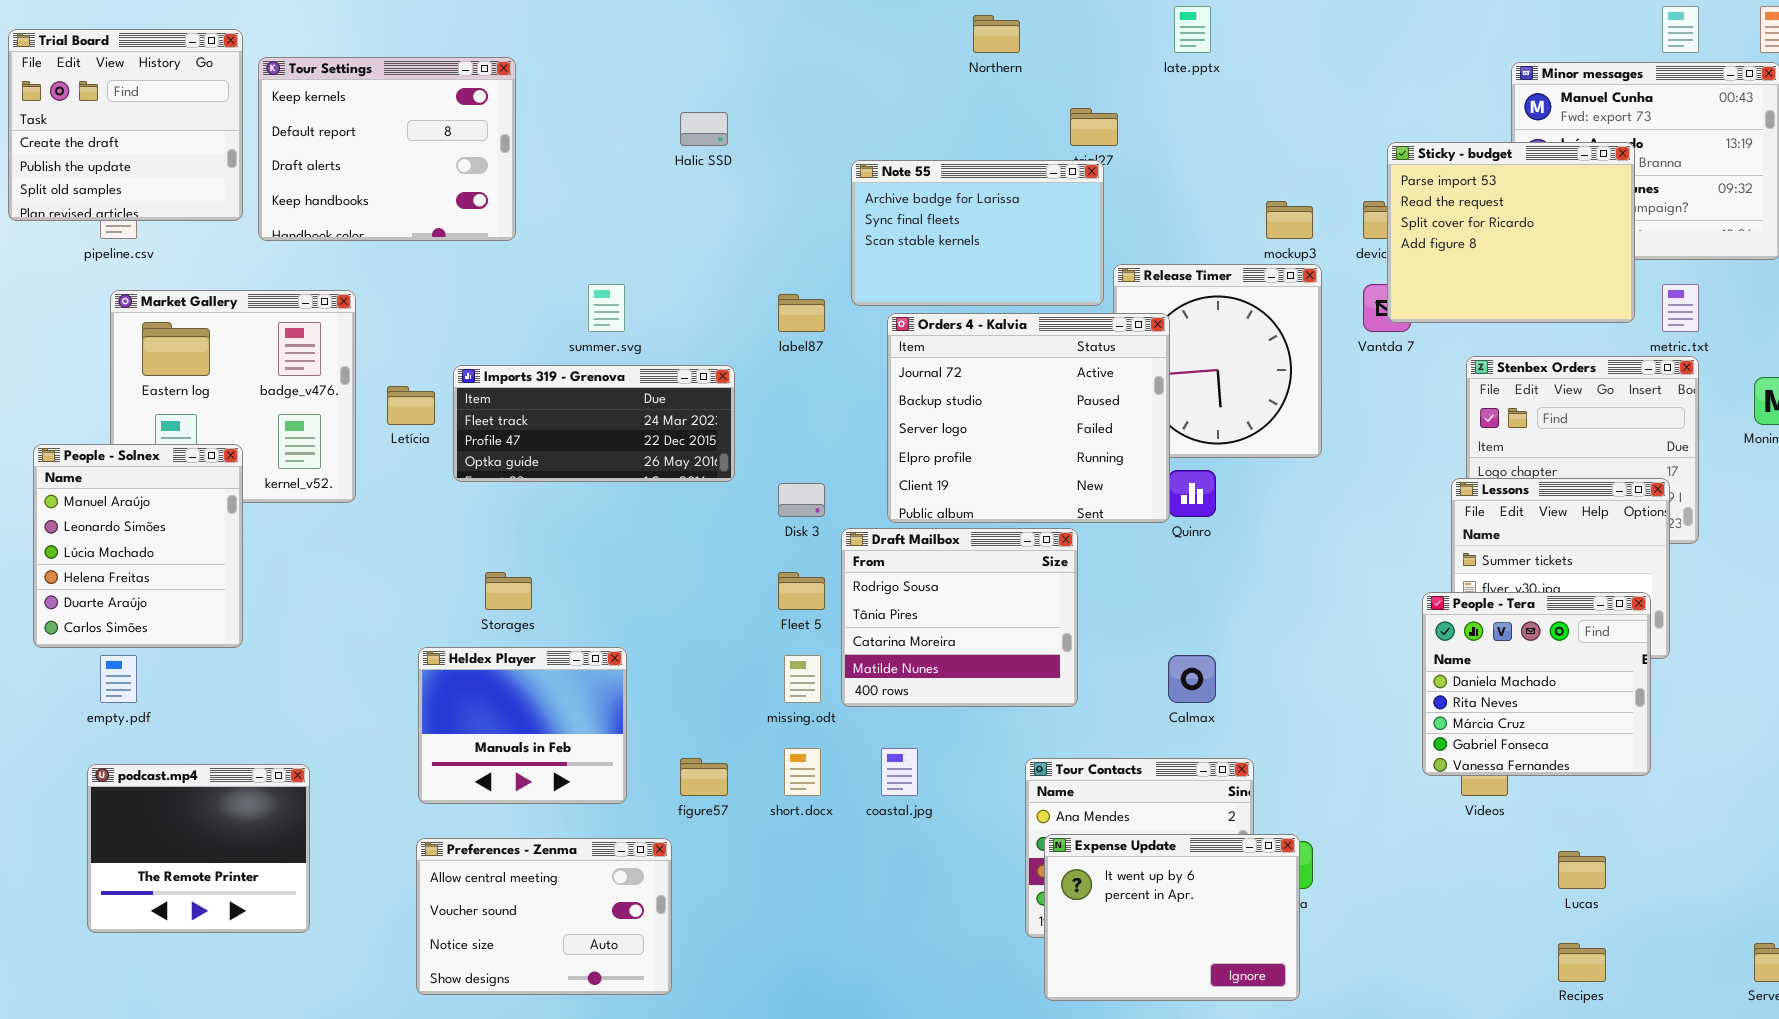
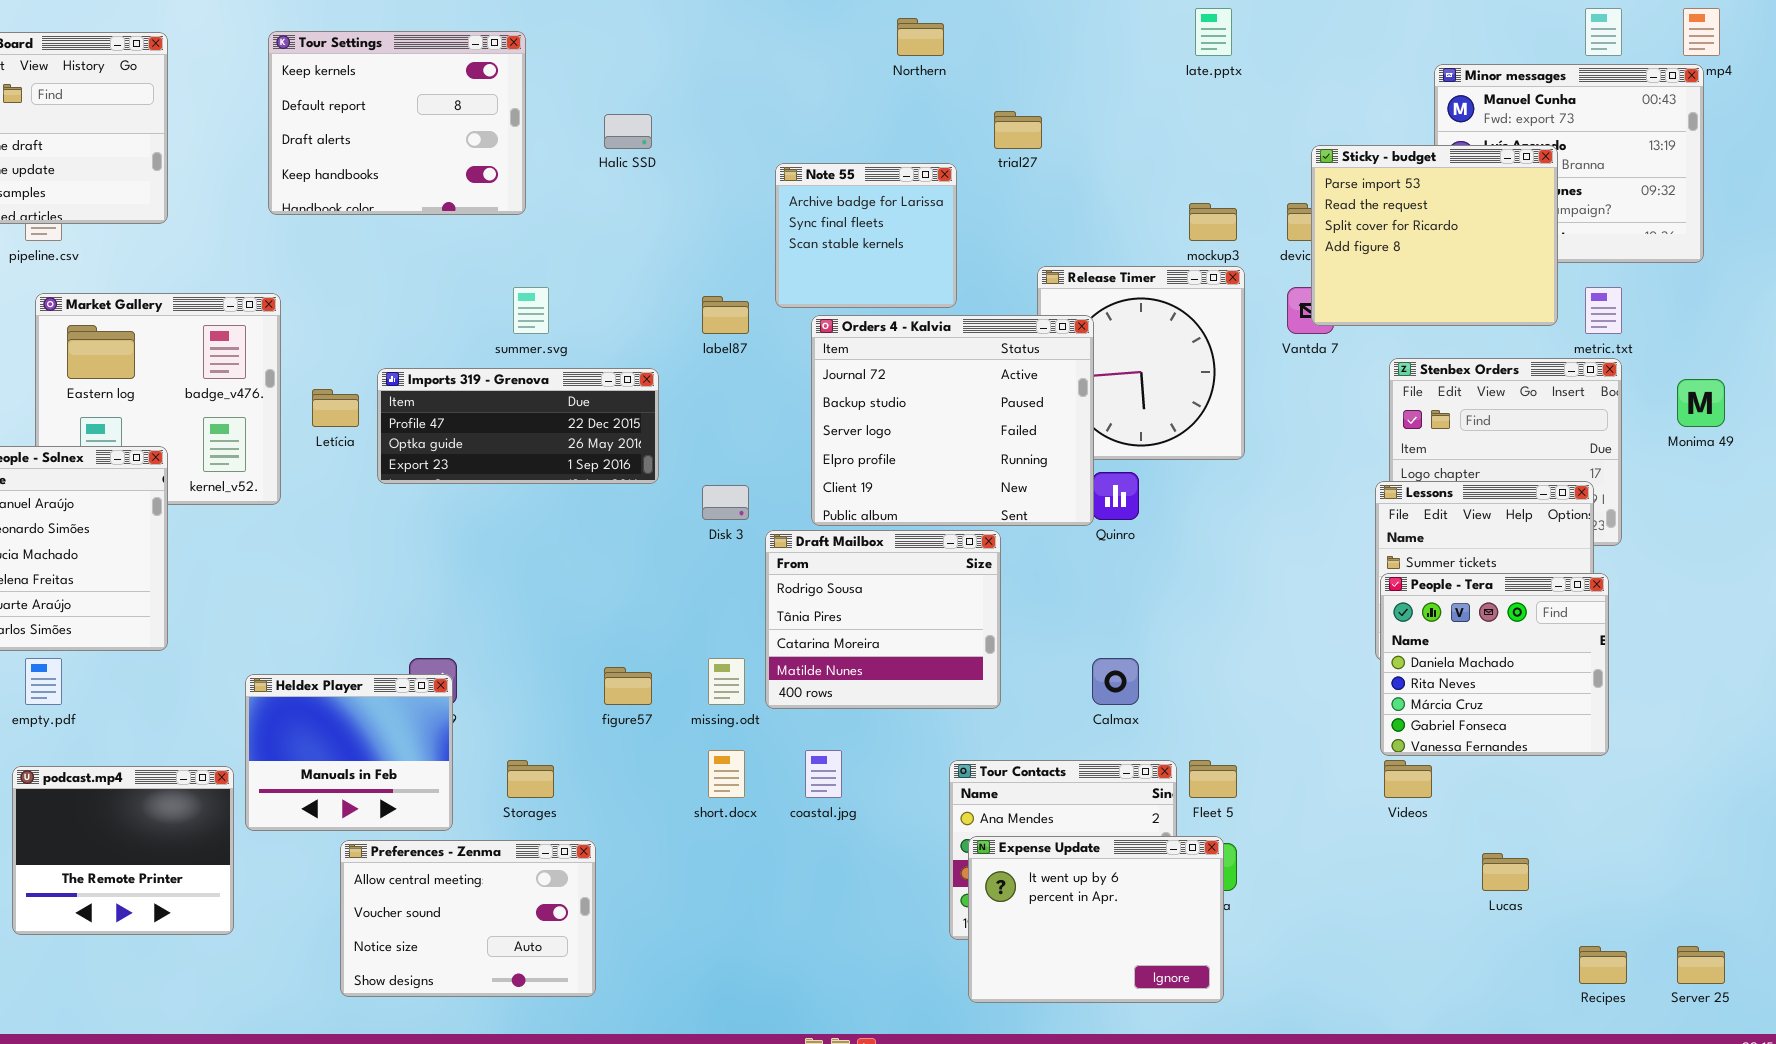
late.pptx: [1174,6,1211,53] -> [1195,8,1232,56], moved
Tour Settings: [258,57,516,241] -> [268,31,526,215], moved
Note 55: [851,160,1104,306] -> [775,163,957,308], resized
Imports 319 - Grenova: [453,365,735,482] -> [377,368,659,484], scrolled down 1 row
Storages: [485,572,532,610] -> [507,760,554,798], moved
Fleet 5: [778,572,825,610] -> [1189,760,1237,798], moved
People - Tera: [1422,592,1651,776] -> [1380,573,1609,756], moved
Heldex Player: [418,647,627,804] -> [245,674,453,831], moved
figure57: [680,758,728,796] -> [604,667,652,705], moved
Recipes: [1558,943,1606,982] -> [1579,946,1627,984], moved

